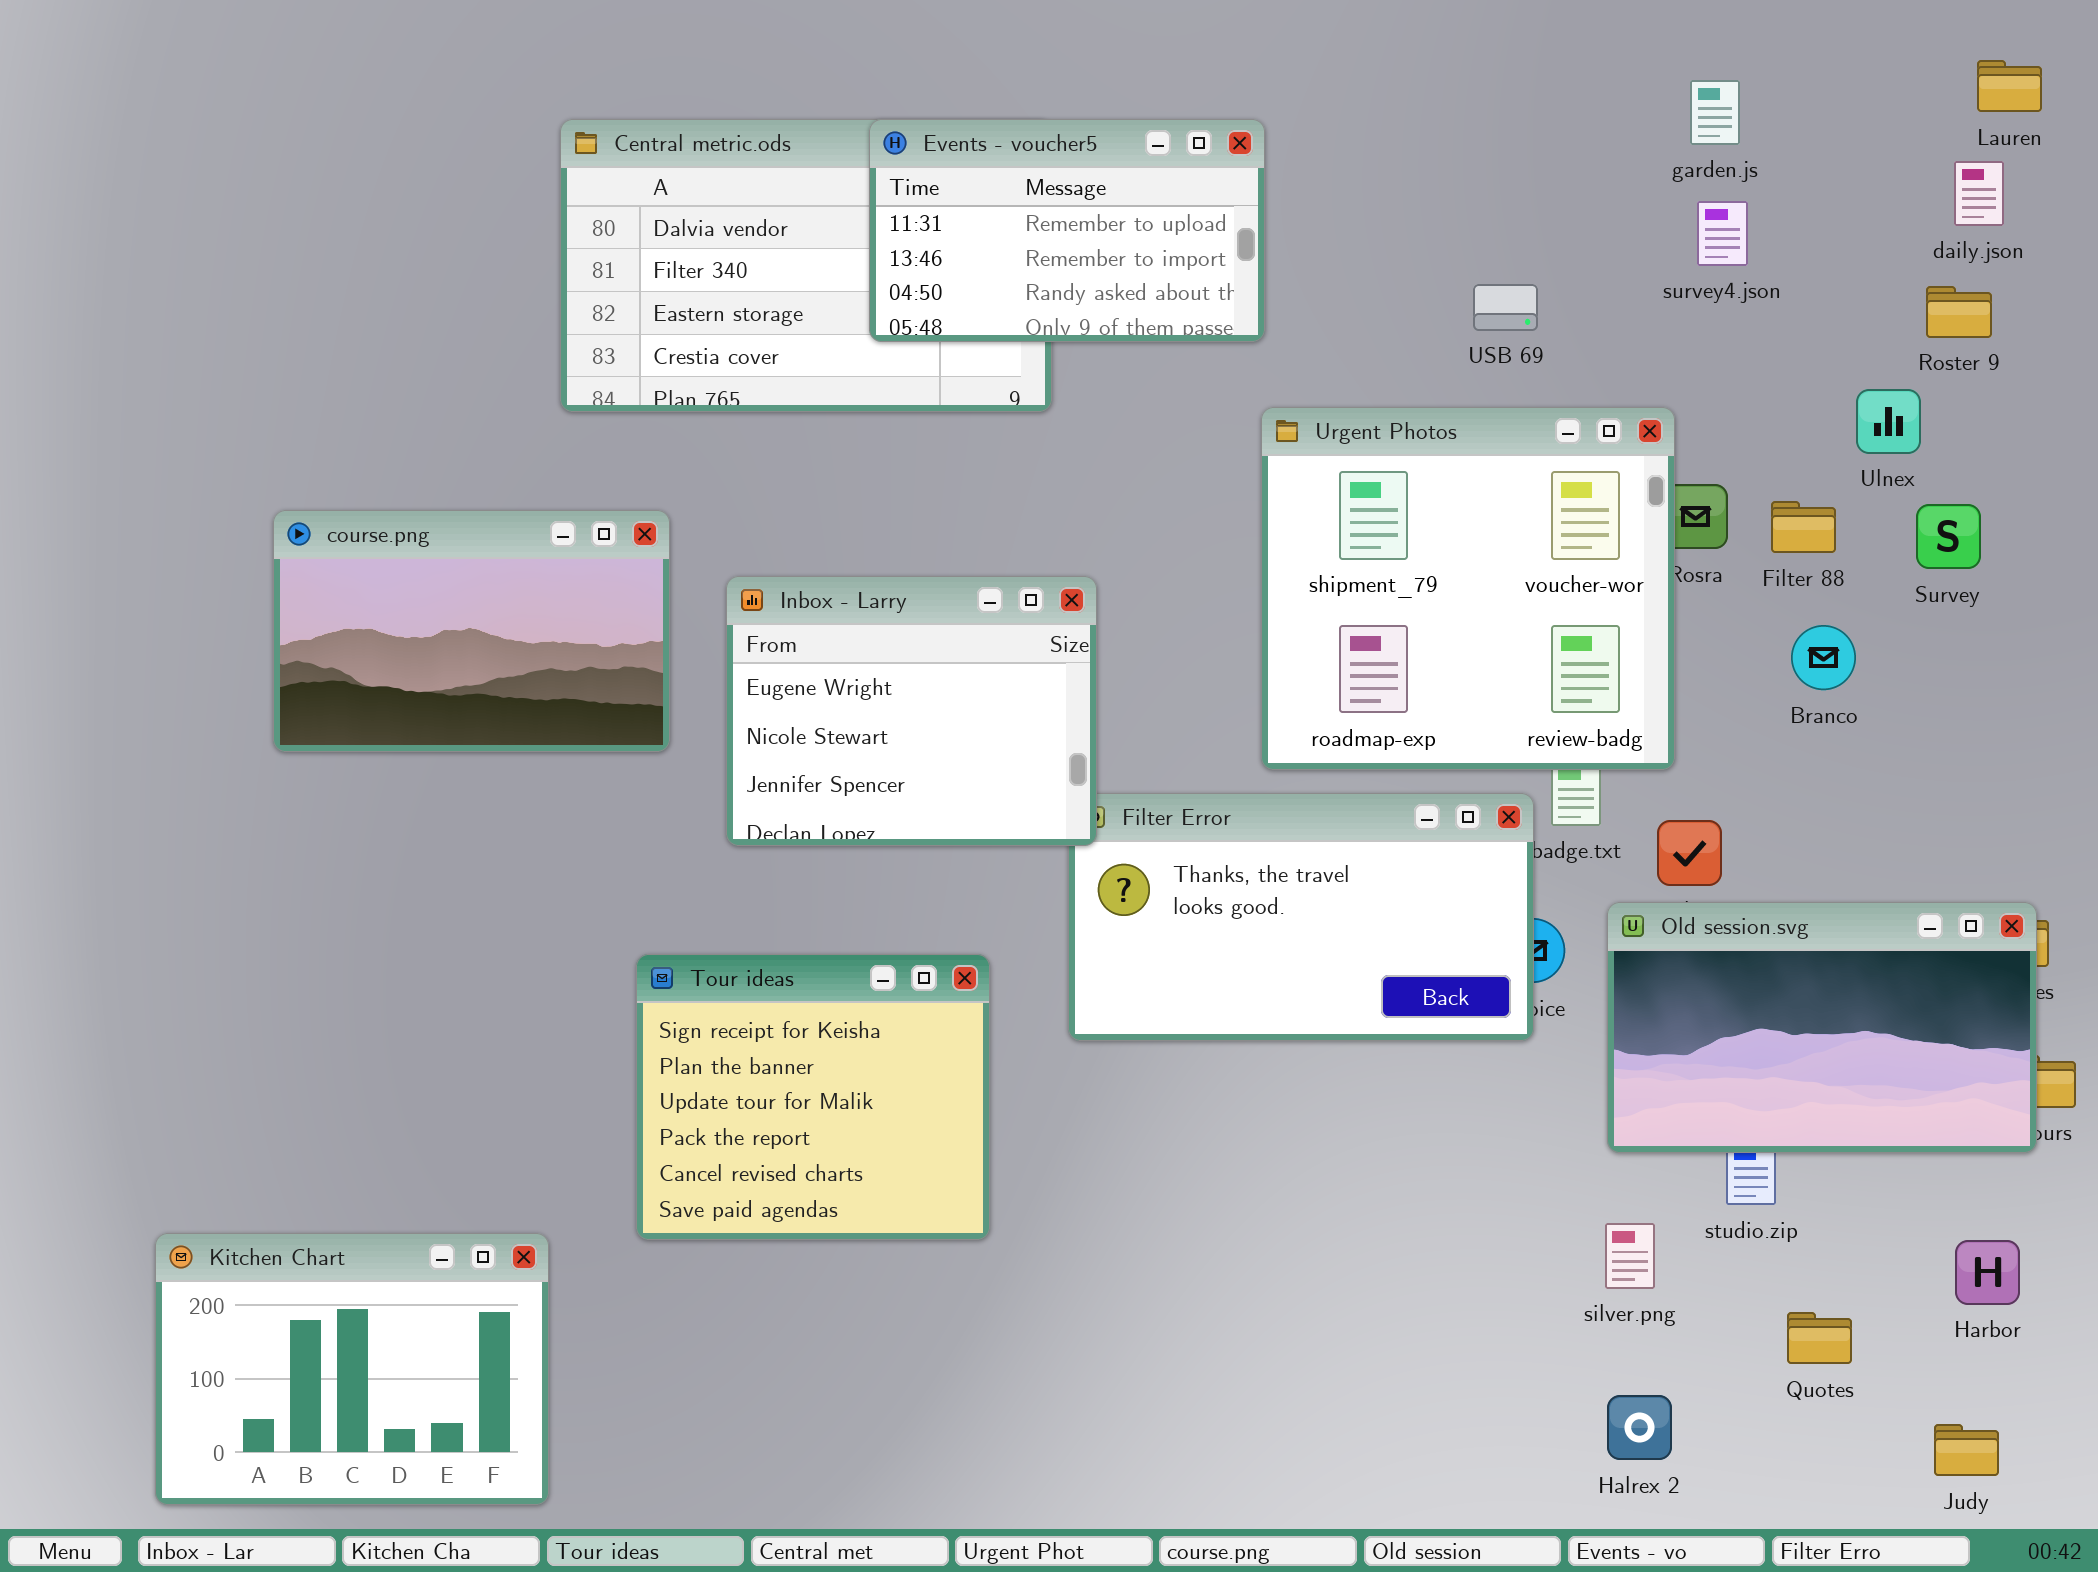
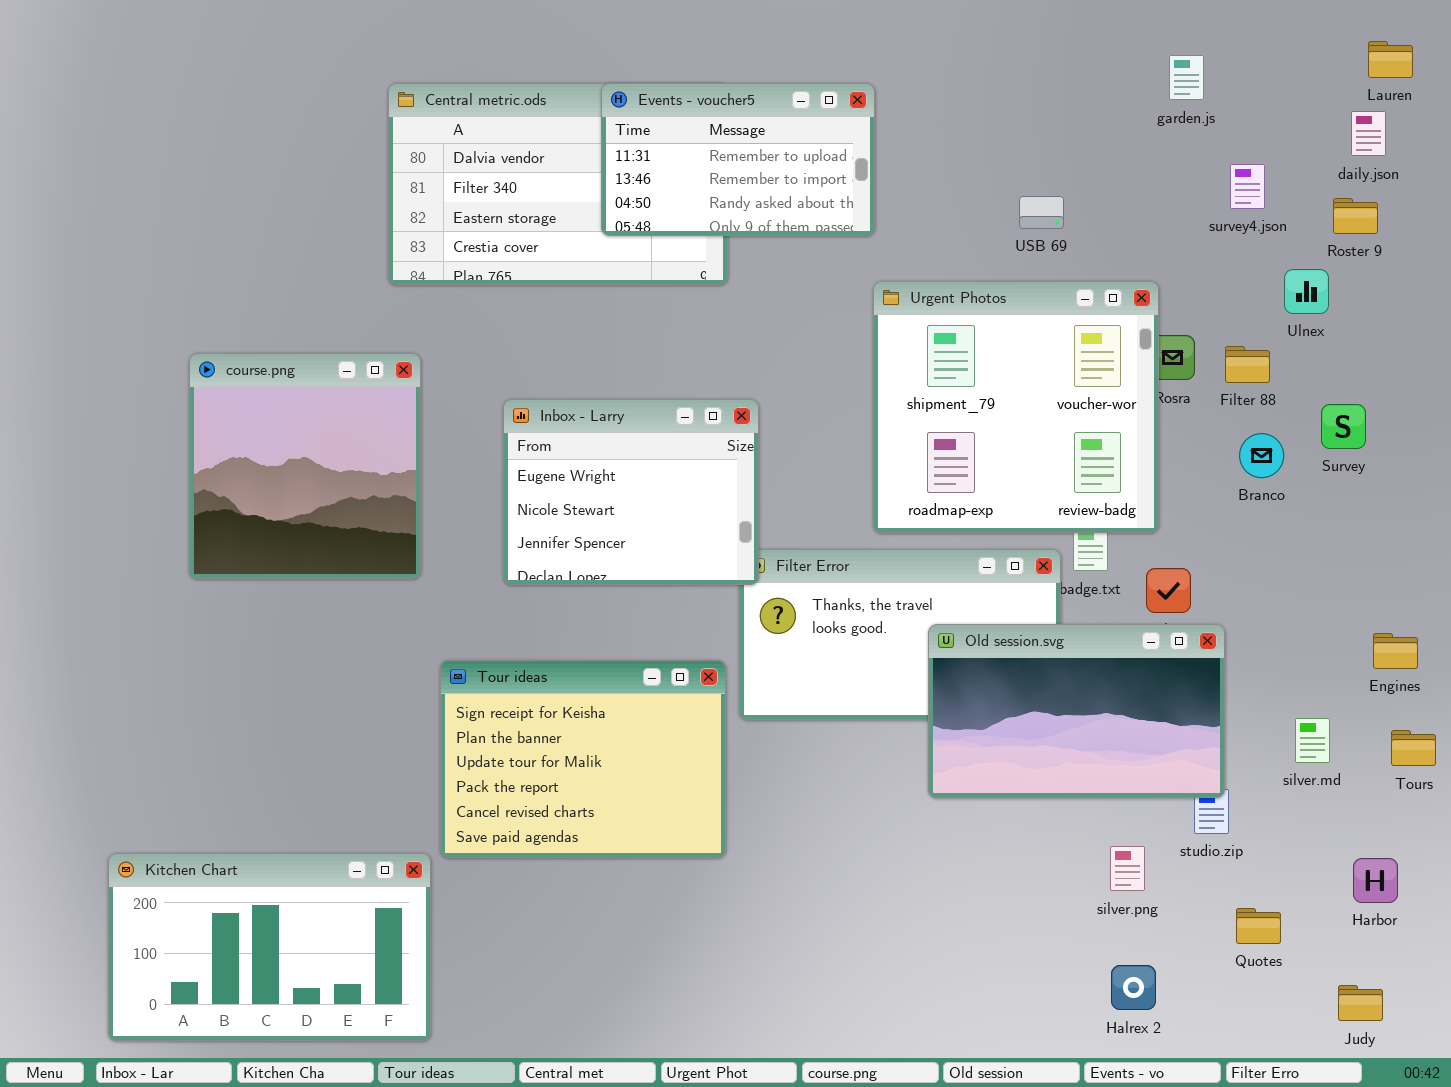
survey4.json: [1697,201,1748,266] -> [1230,164,1265,209], moved
Survey: [1916,504,1981,569] -> [1321,404,1366,449], moved
course.png: [273,510,670,752] -> [189,353,421,579], resized
Old session.svg: [1607,902,2037,1153] -> [928,624,1225,798], moved
Tour ideas: [636,954,990,1240] -> [440,660,726,858], resized
Kitchen Chart: [155,1233,549,1505] -> [108,853,431,1041], resized

